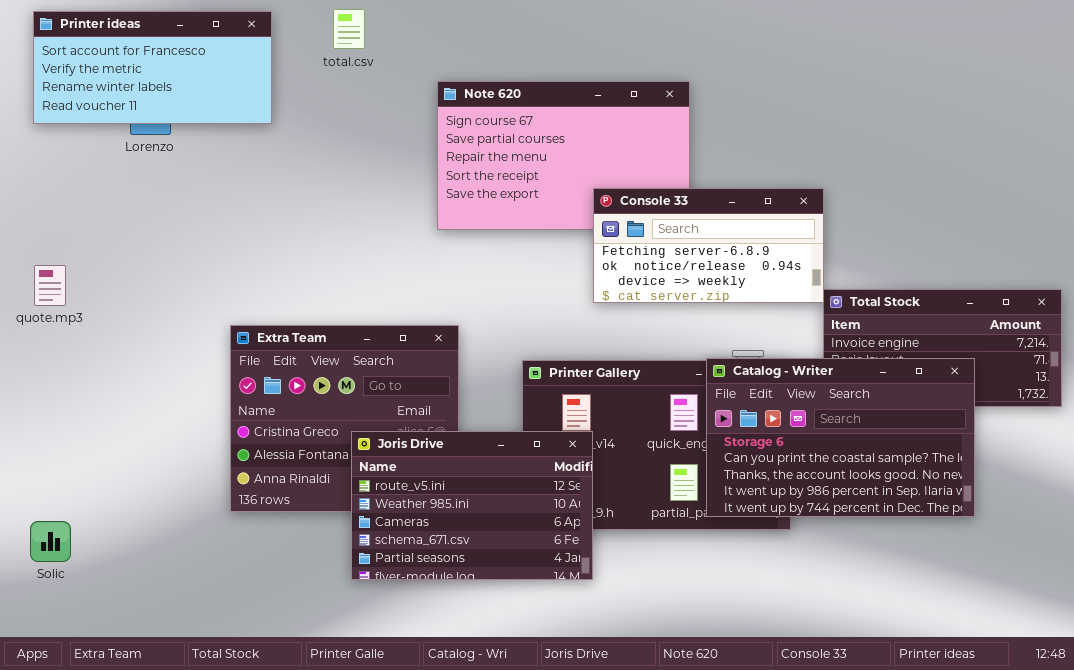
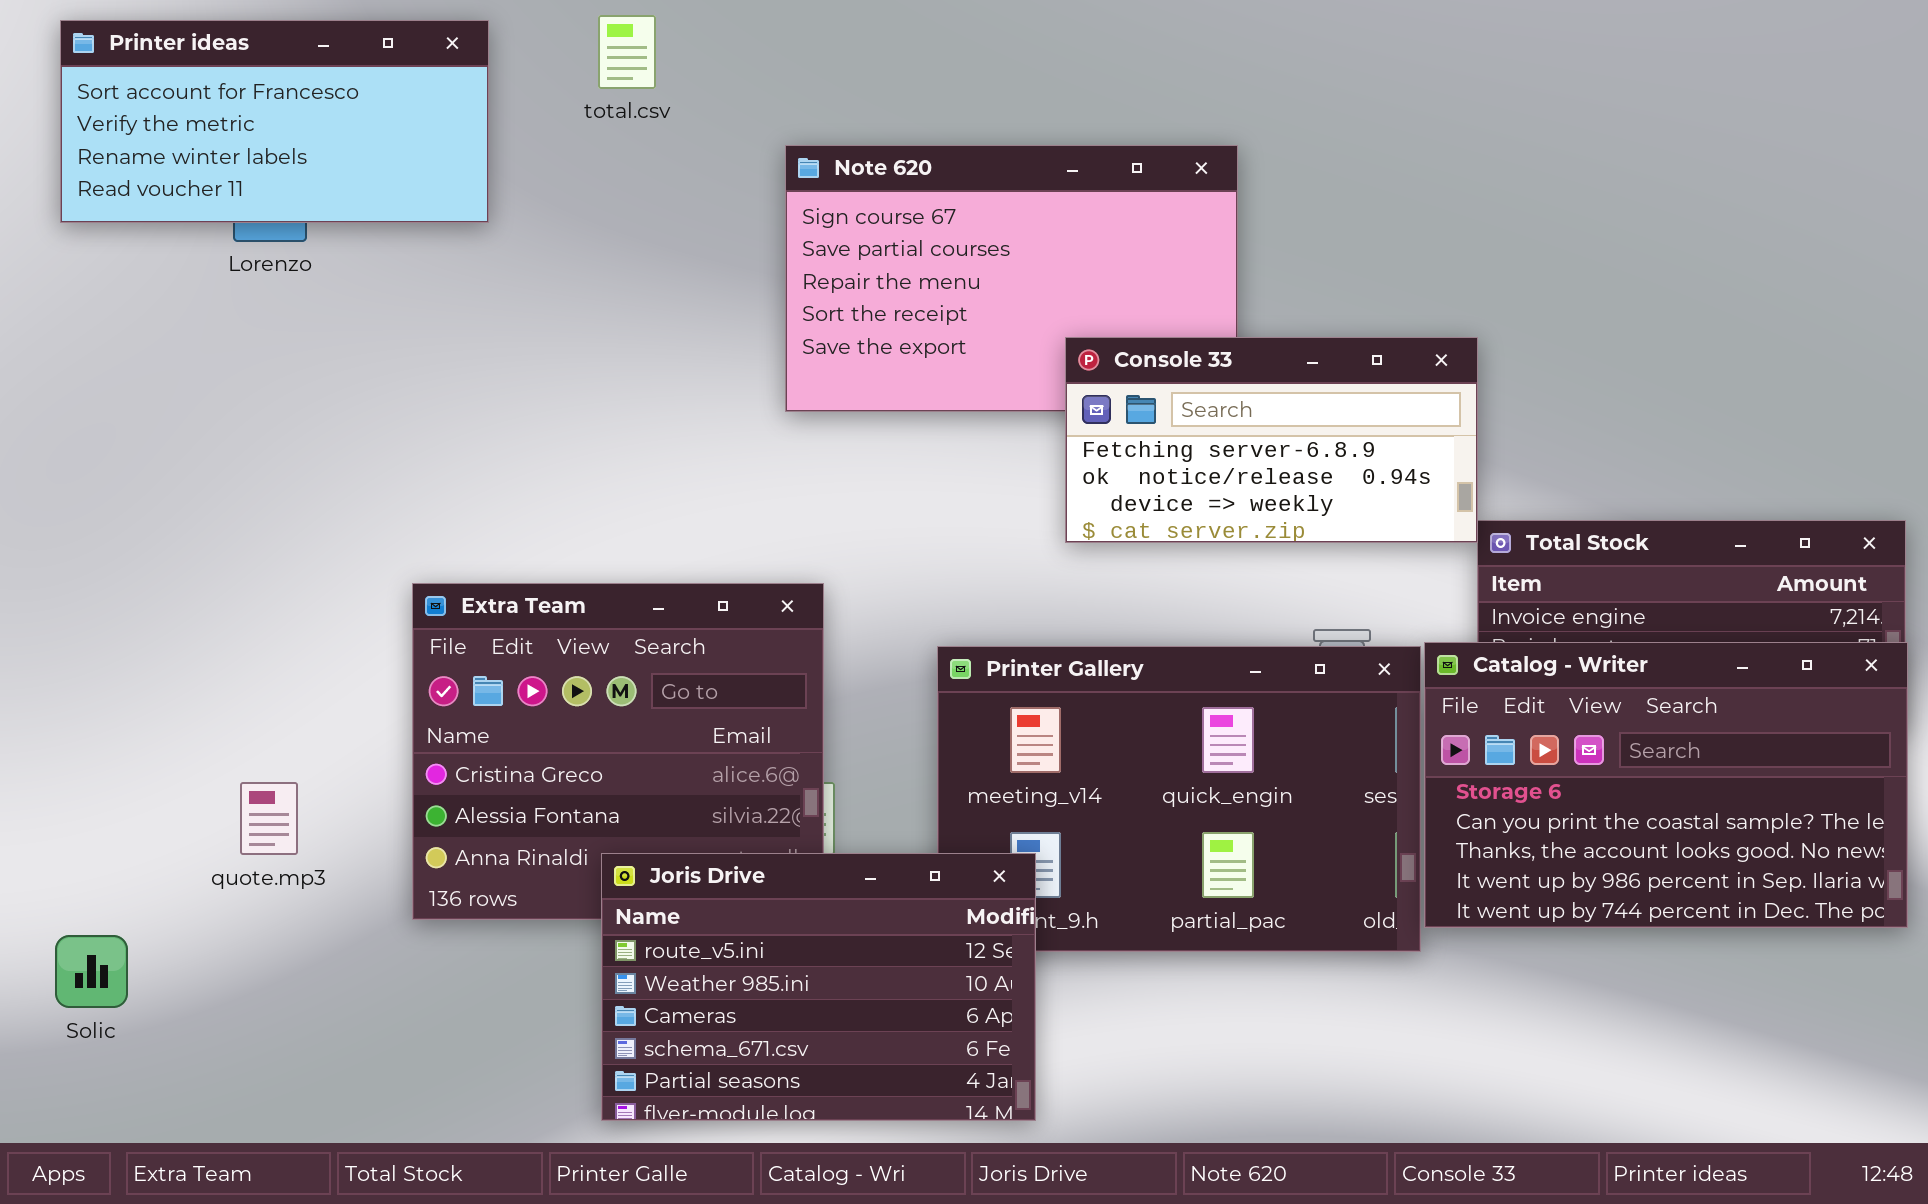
quote.mp3: [34,265,66,306] -> [240,782,298,855], moved
Catalog - Writer: [706,358,975,517] -> [1424,642,1908,928], moved
Joris Drive: [351,431,593,580] -> [601,853,1036,1121], moved

